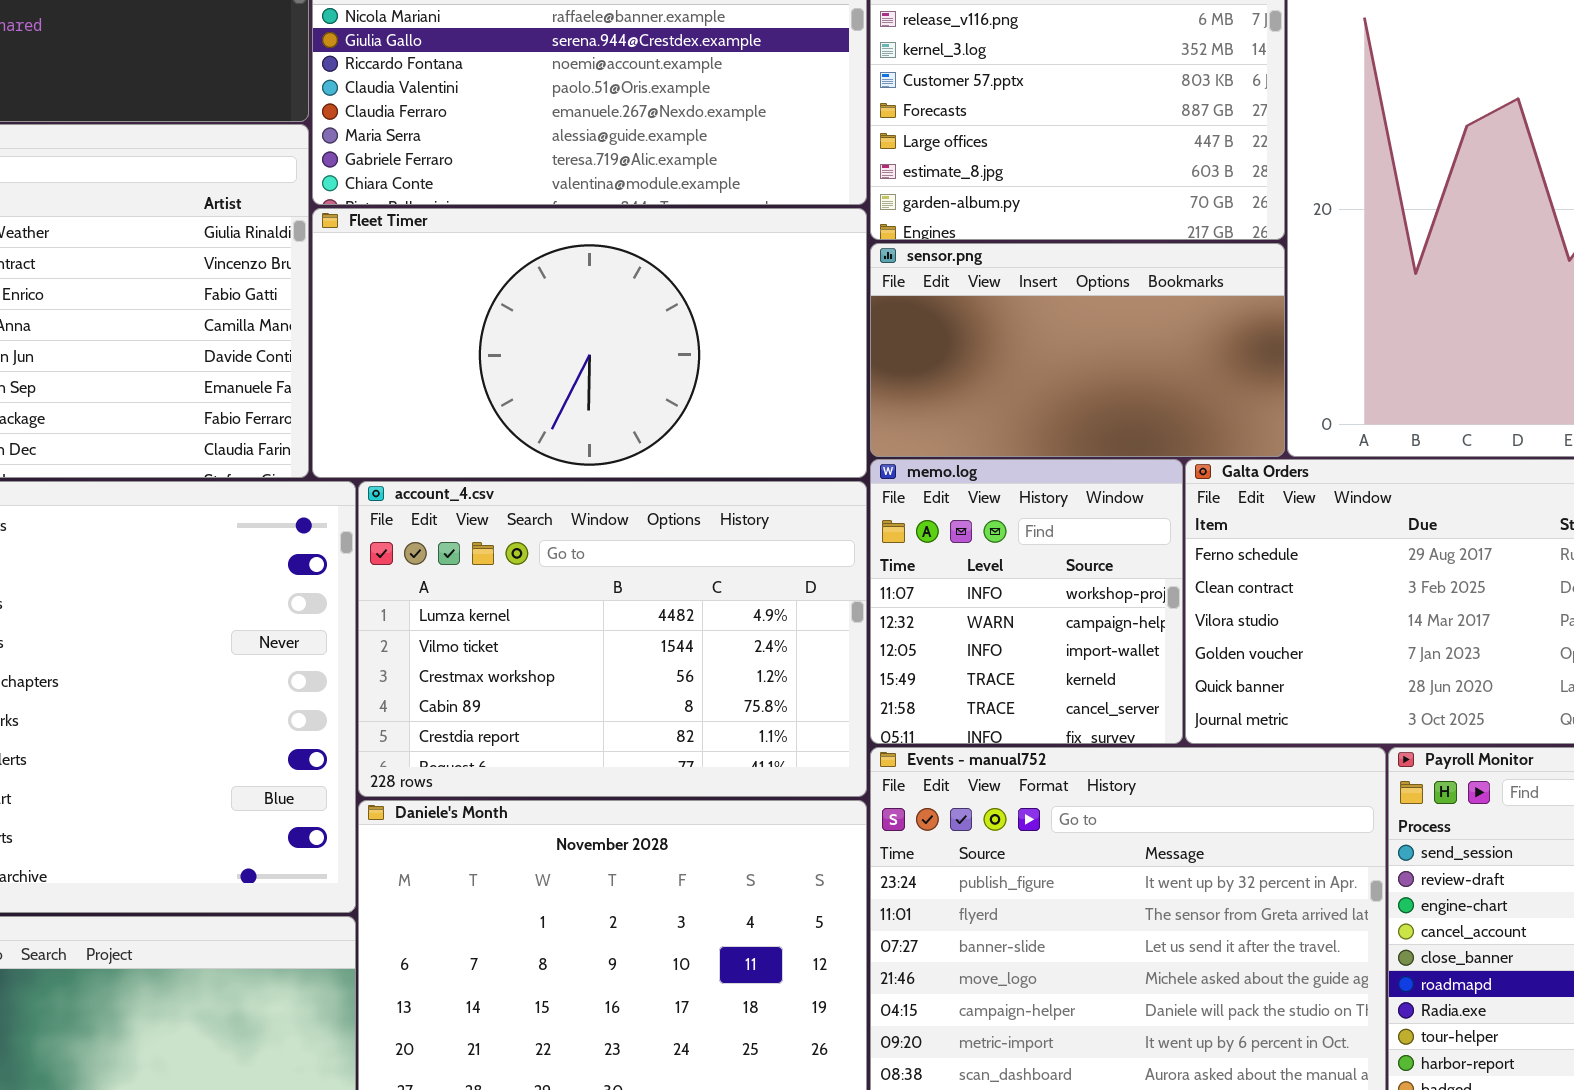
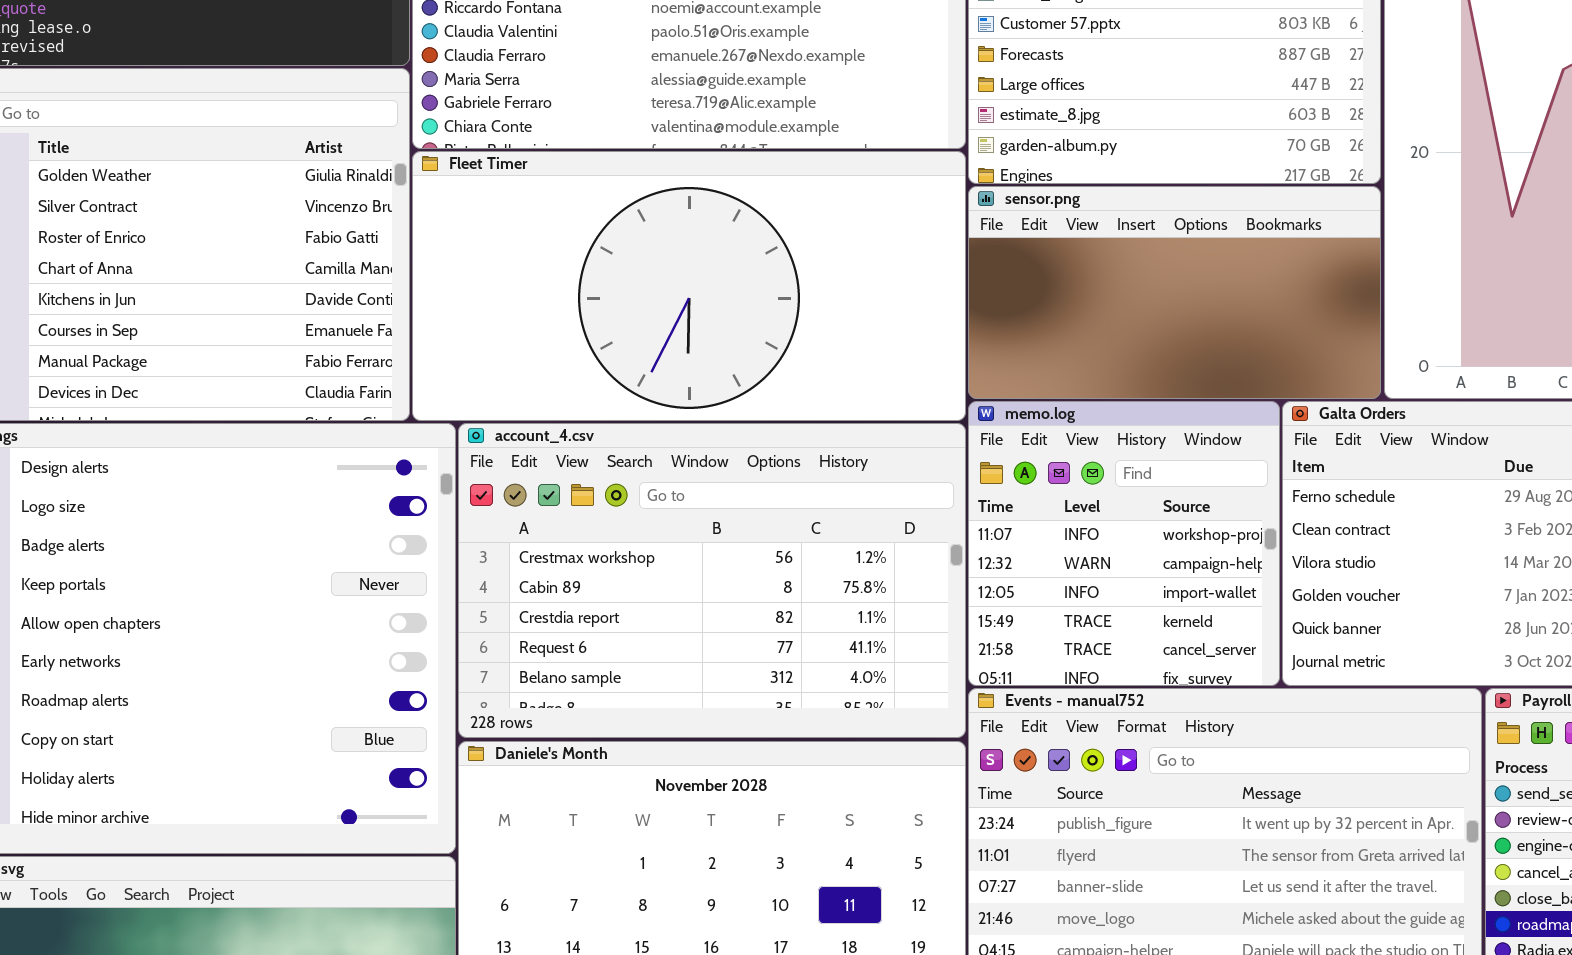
account_4.csv: [358,481,867,797] -> [458,423,966,738], scrolled down 2 rows

